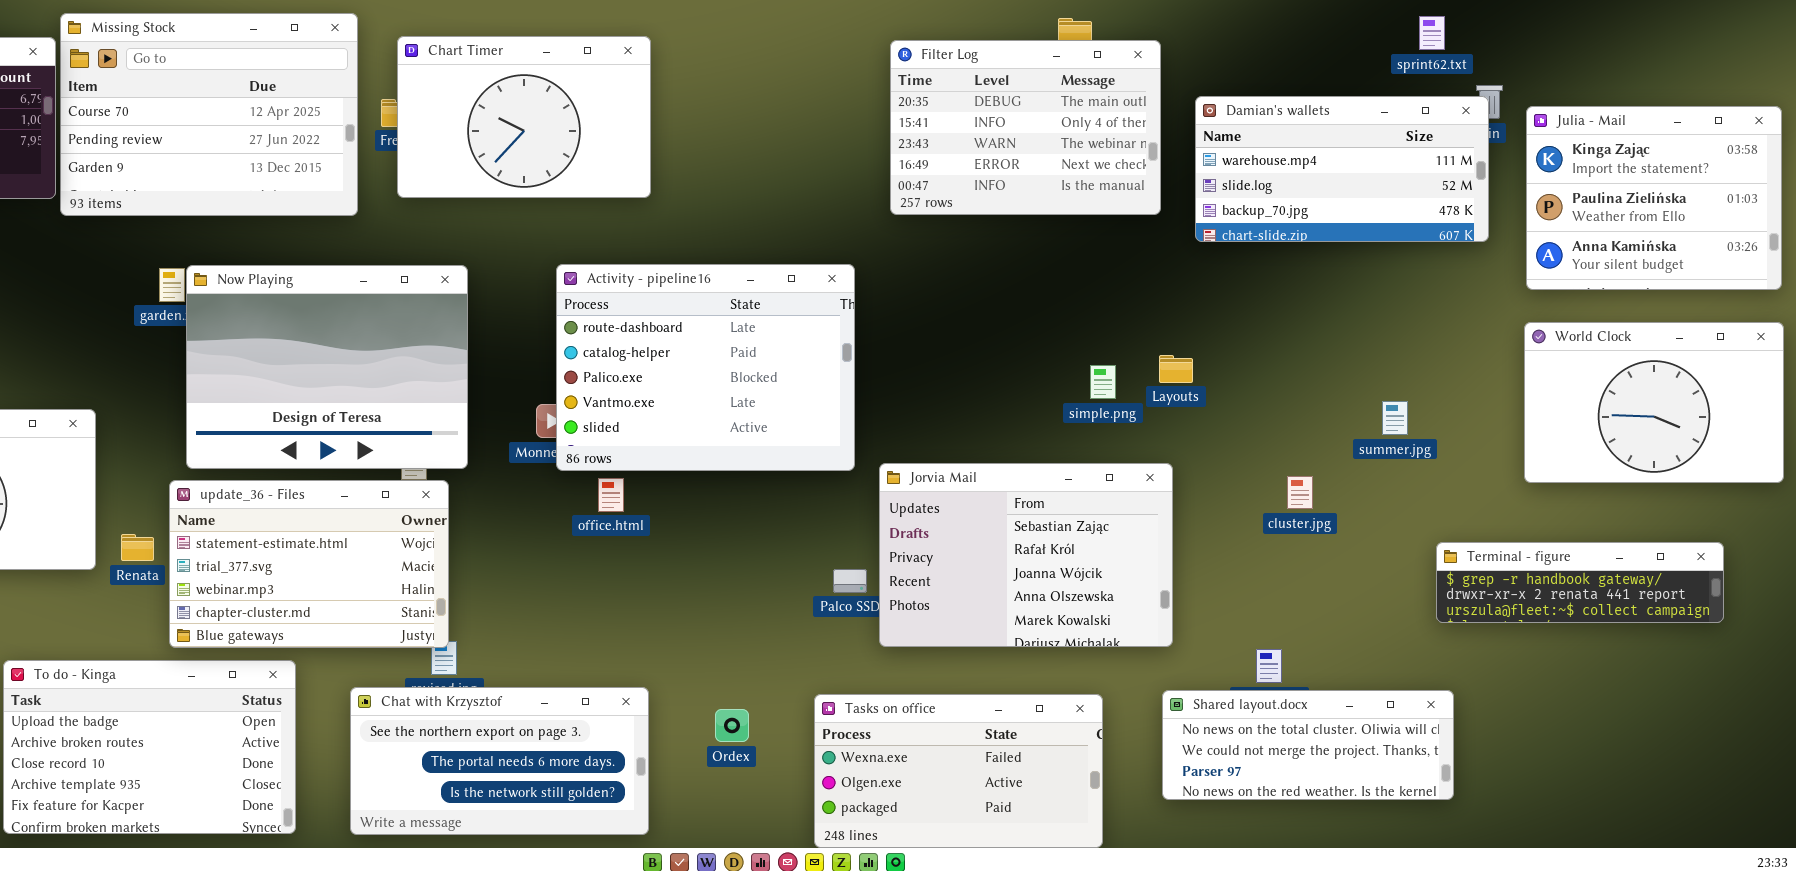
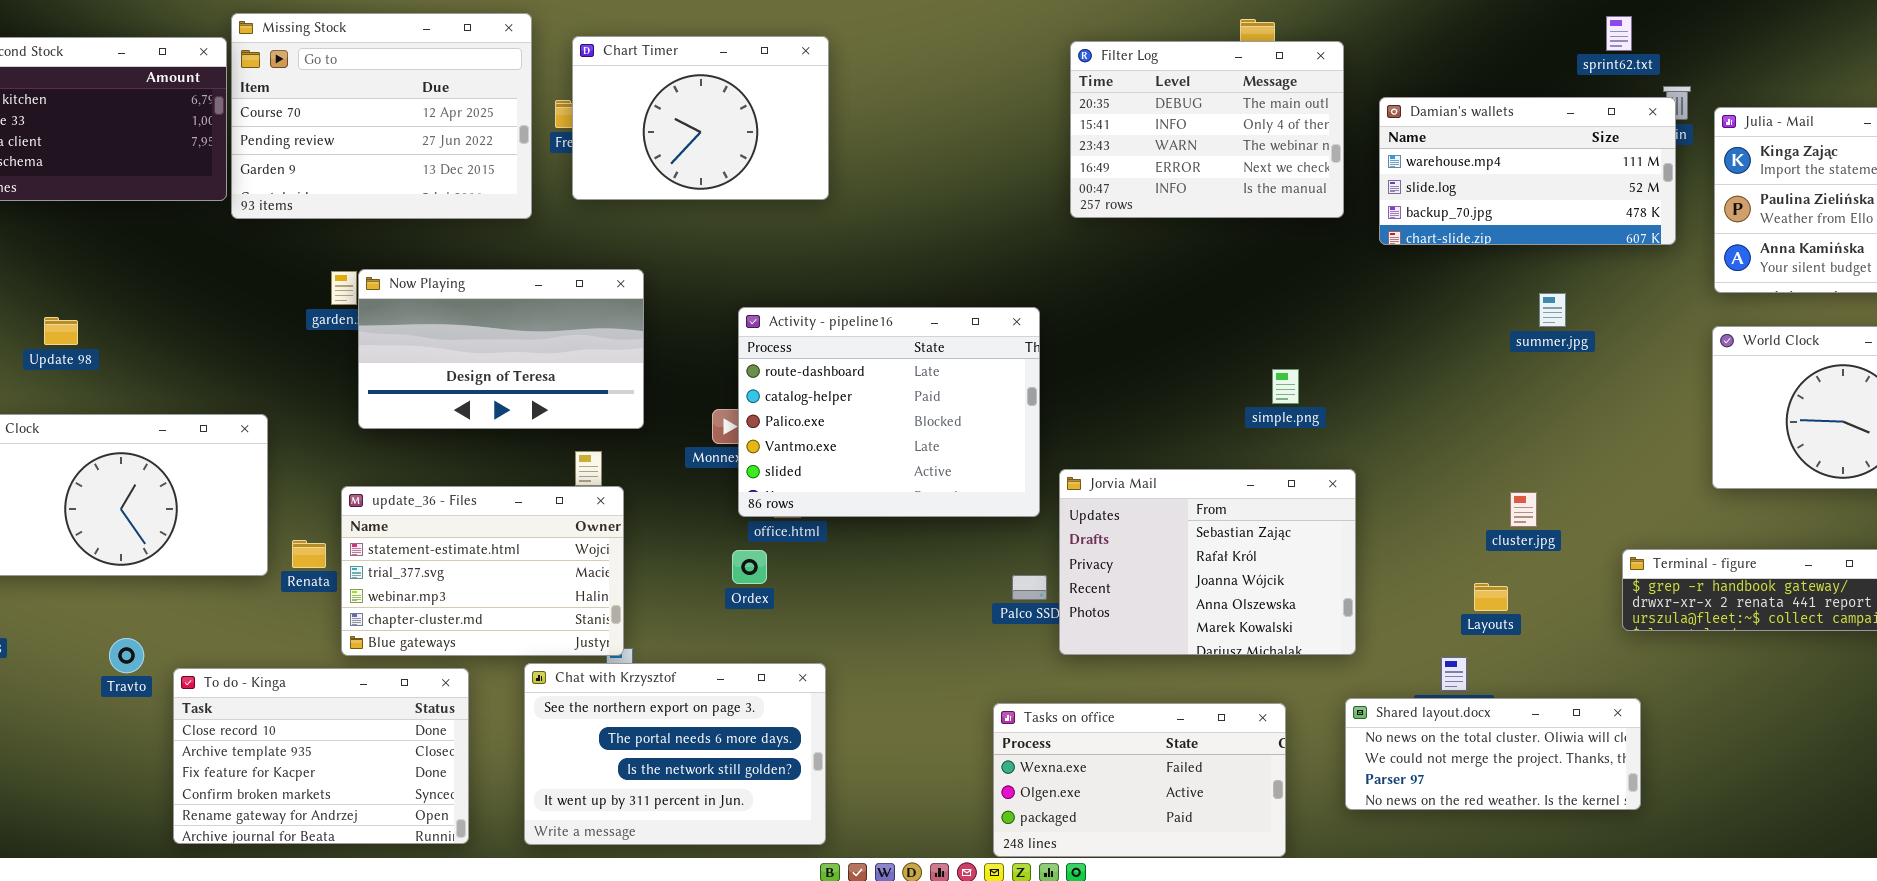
Activity - pipeline16: [556,264,855,471] -> [738,307,1040,517], moved
Now Playing: [186,265,468,469] -> [358,269,644,429], resized
Layouts: [1159,355,1193,383] -> [1474,583,1508,611], moved
summer.jpg: [1382,401,1408,435] -> [1539,293,1566,327], moved
cluster.jpg: [1287,476,1313,509] -> [1510,492,1537,527], moved
To do - Kinga: [3,660,296,834] -> [173,668,469,844], scrolled down 2 rows
Chat with Krzysztof: [350,687,649,835] -> [524,663,826,845], resized
Ordex: [715,709,749,742] -> [732,550,767,584], moved

